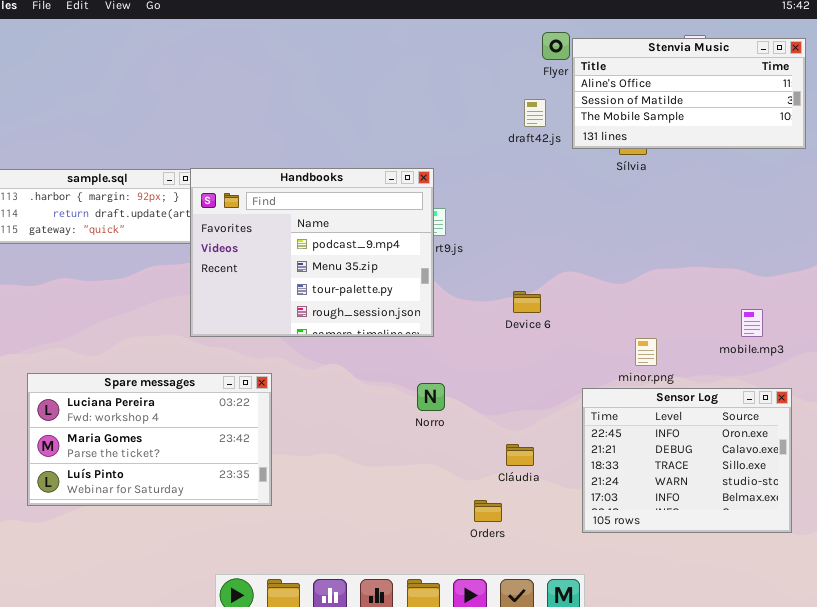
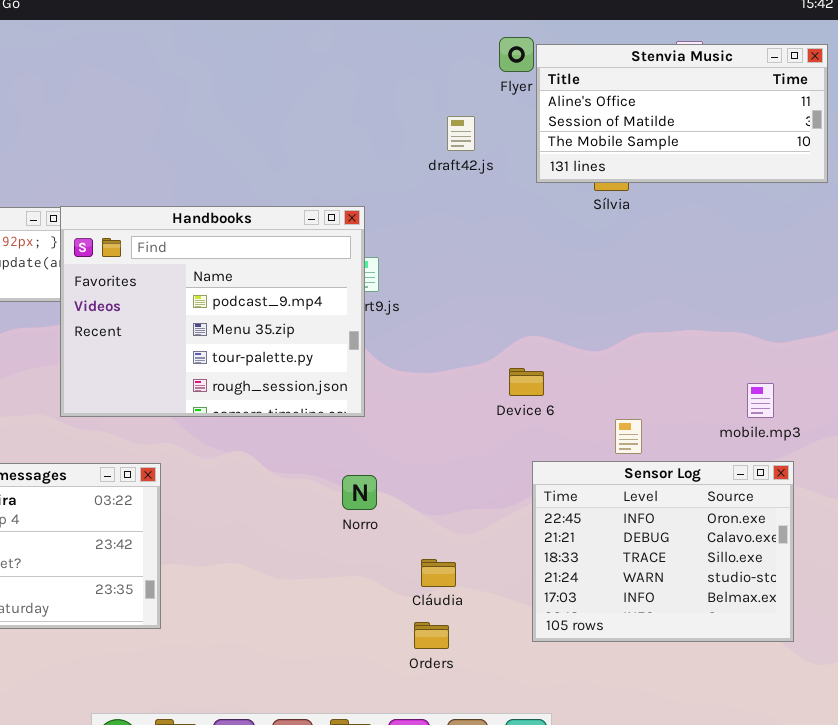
draft42.js: [524,99,546,127] -> [447,116,475,151], moved
Device 6: [513,291,541,313] -> [509,368,544,396], moved
Sensor Log: [582,388,792,533] -> [532,461,794,642], moved
Cláudia: [506,444,534,466] -> [421,559,456,587], moved

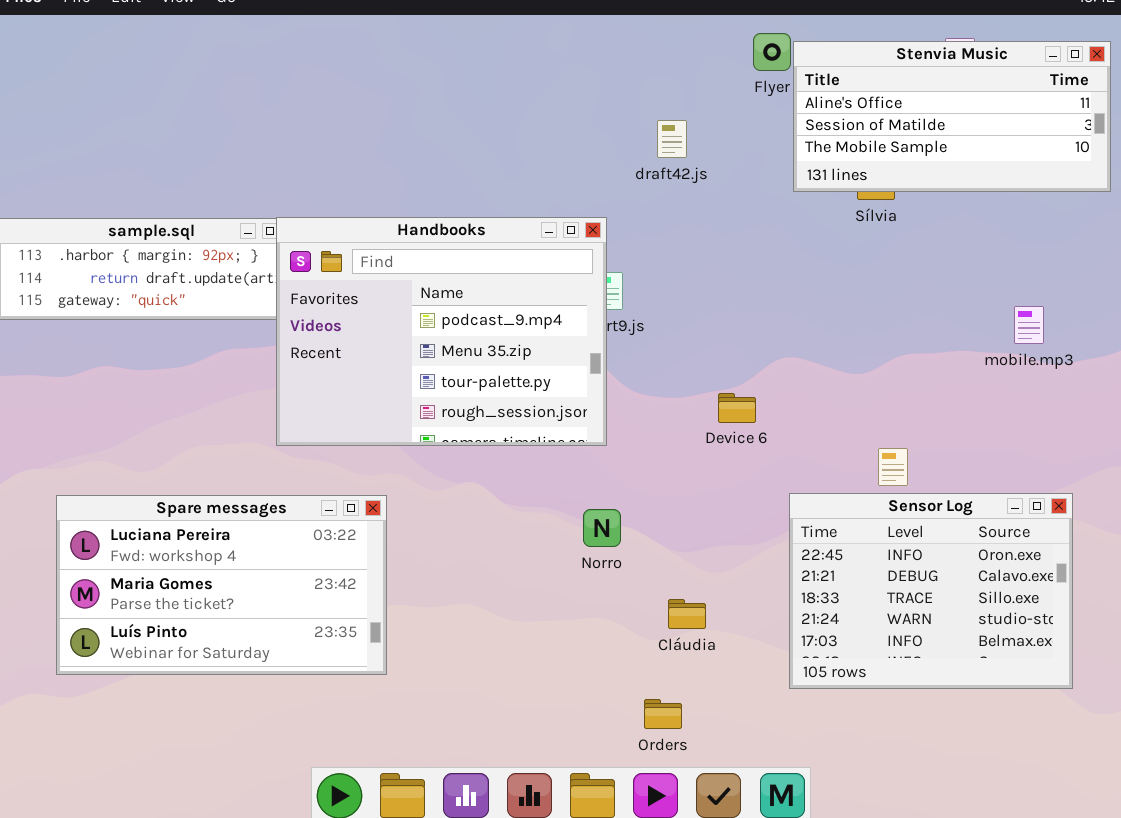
draft42.js: [447,116,475,151] -> [657,120,687,158], moved
Device 6: [509,368,544,396] -> [718,393,756,423], moved
mobile.mp3: [747,383,774,418] -> [1014,306,1044,344], moved
Orders: [414,622,449,649] -> [644,699,682,729], moved

